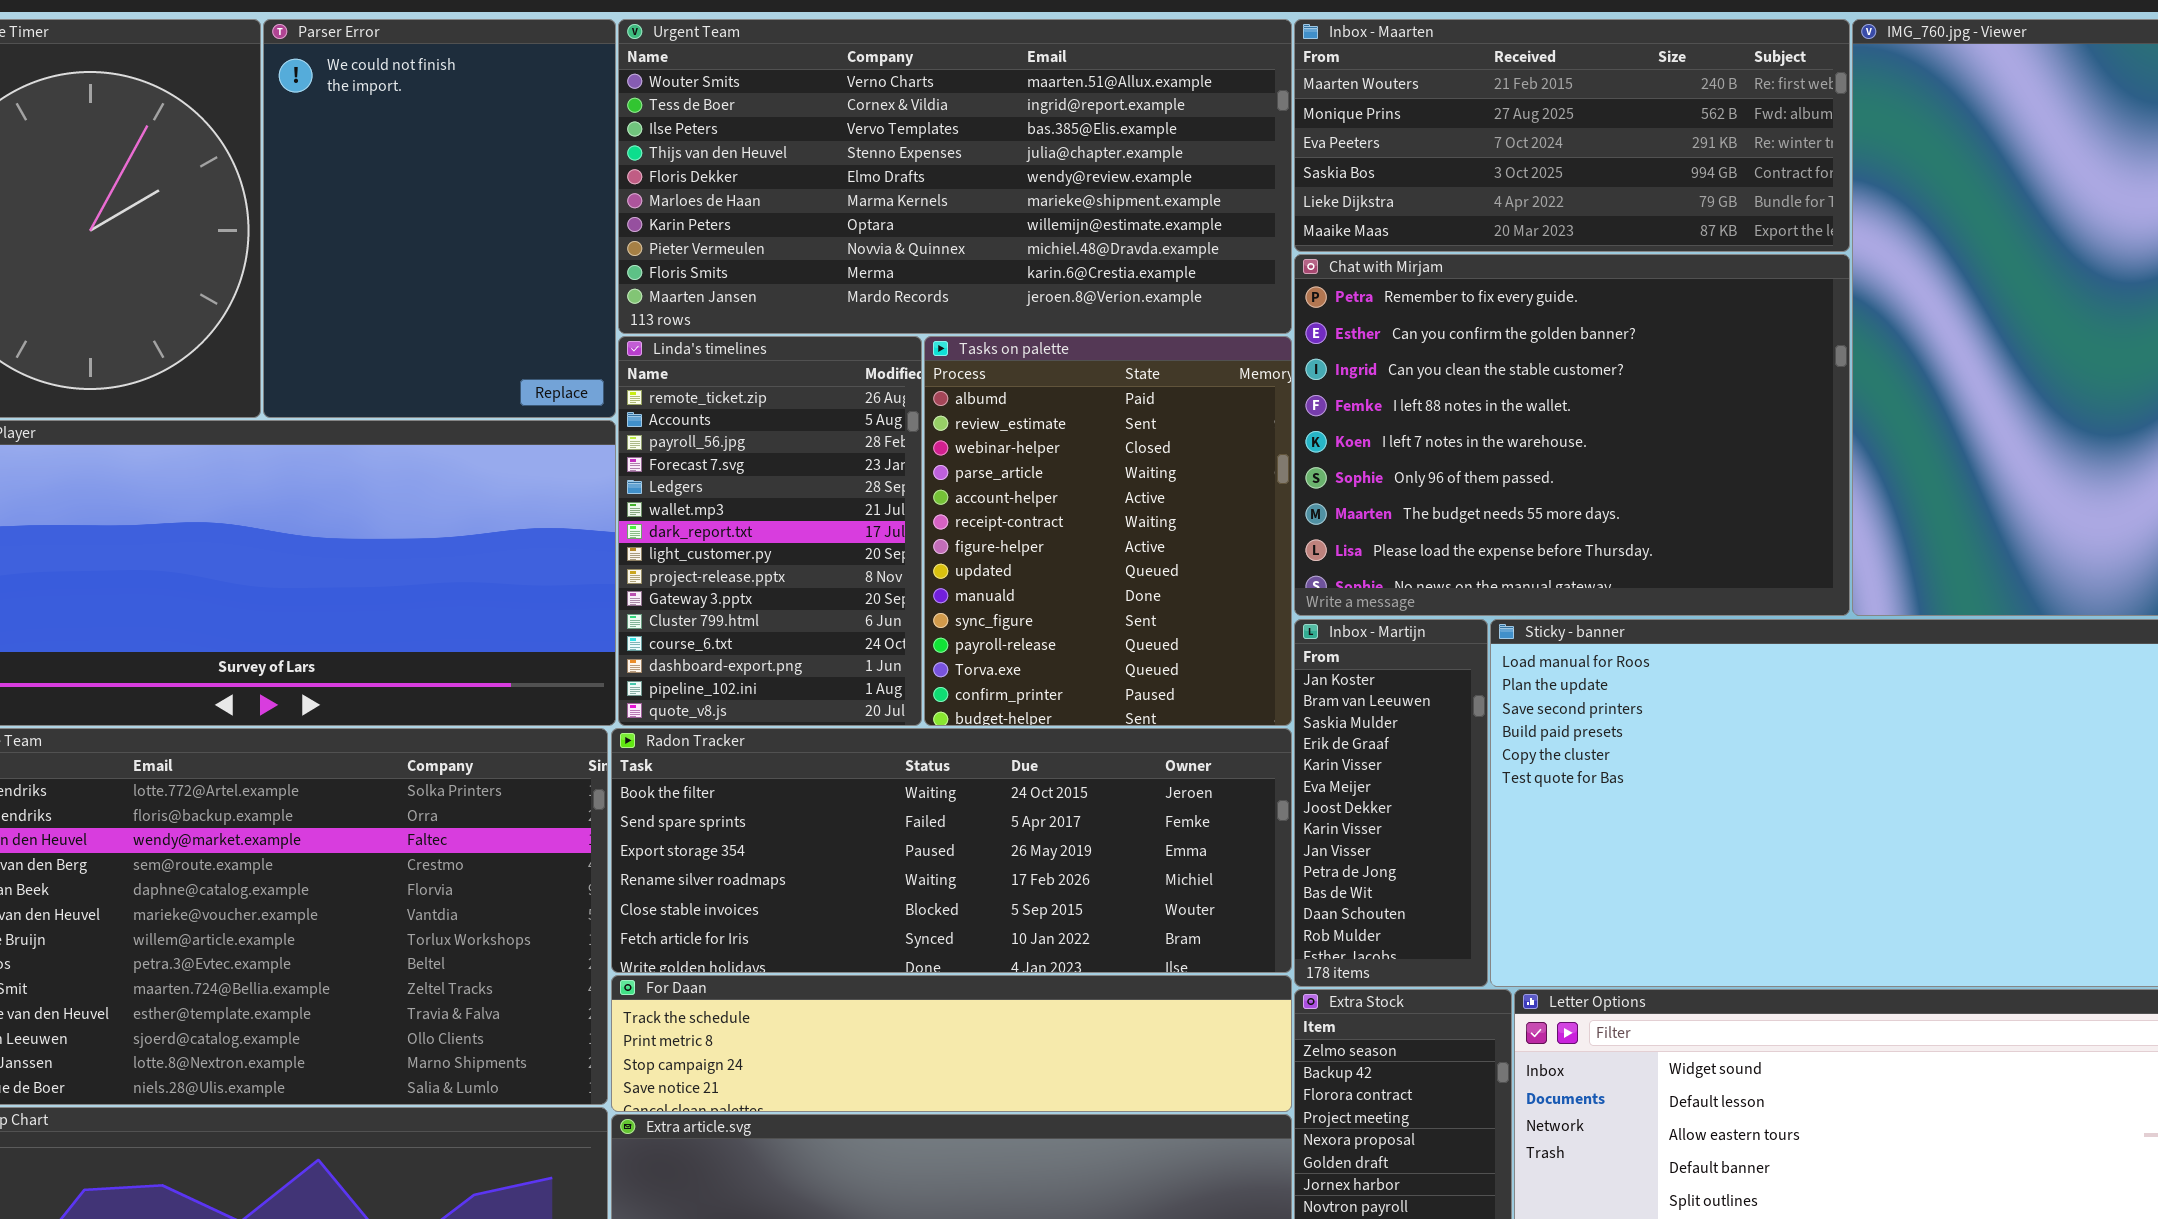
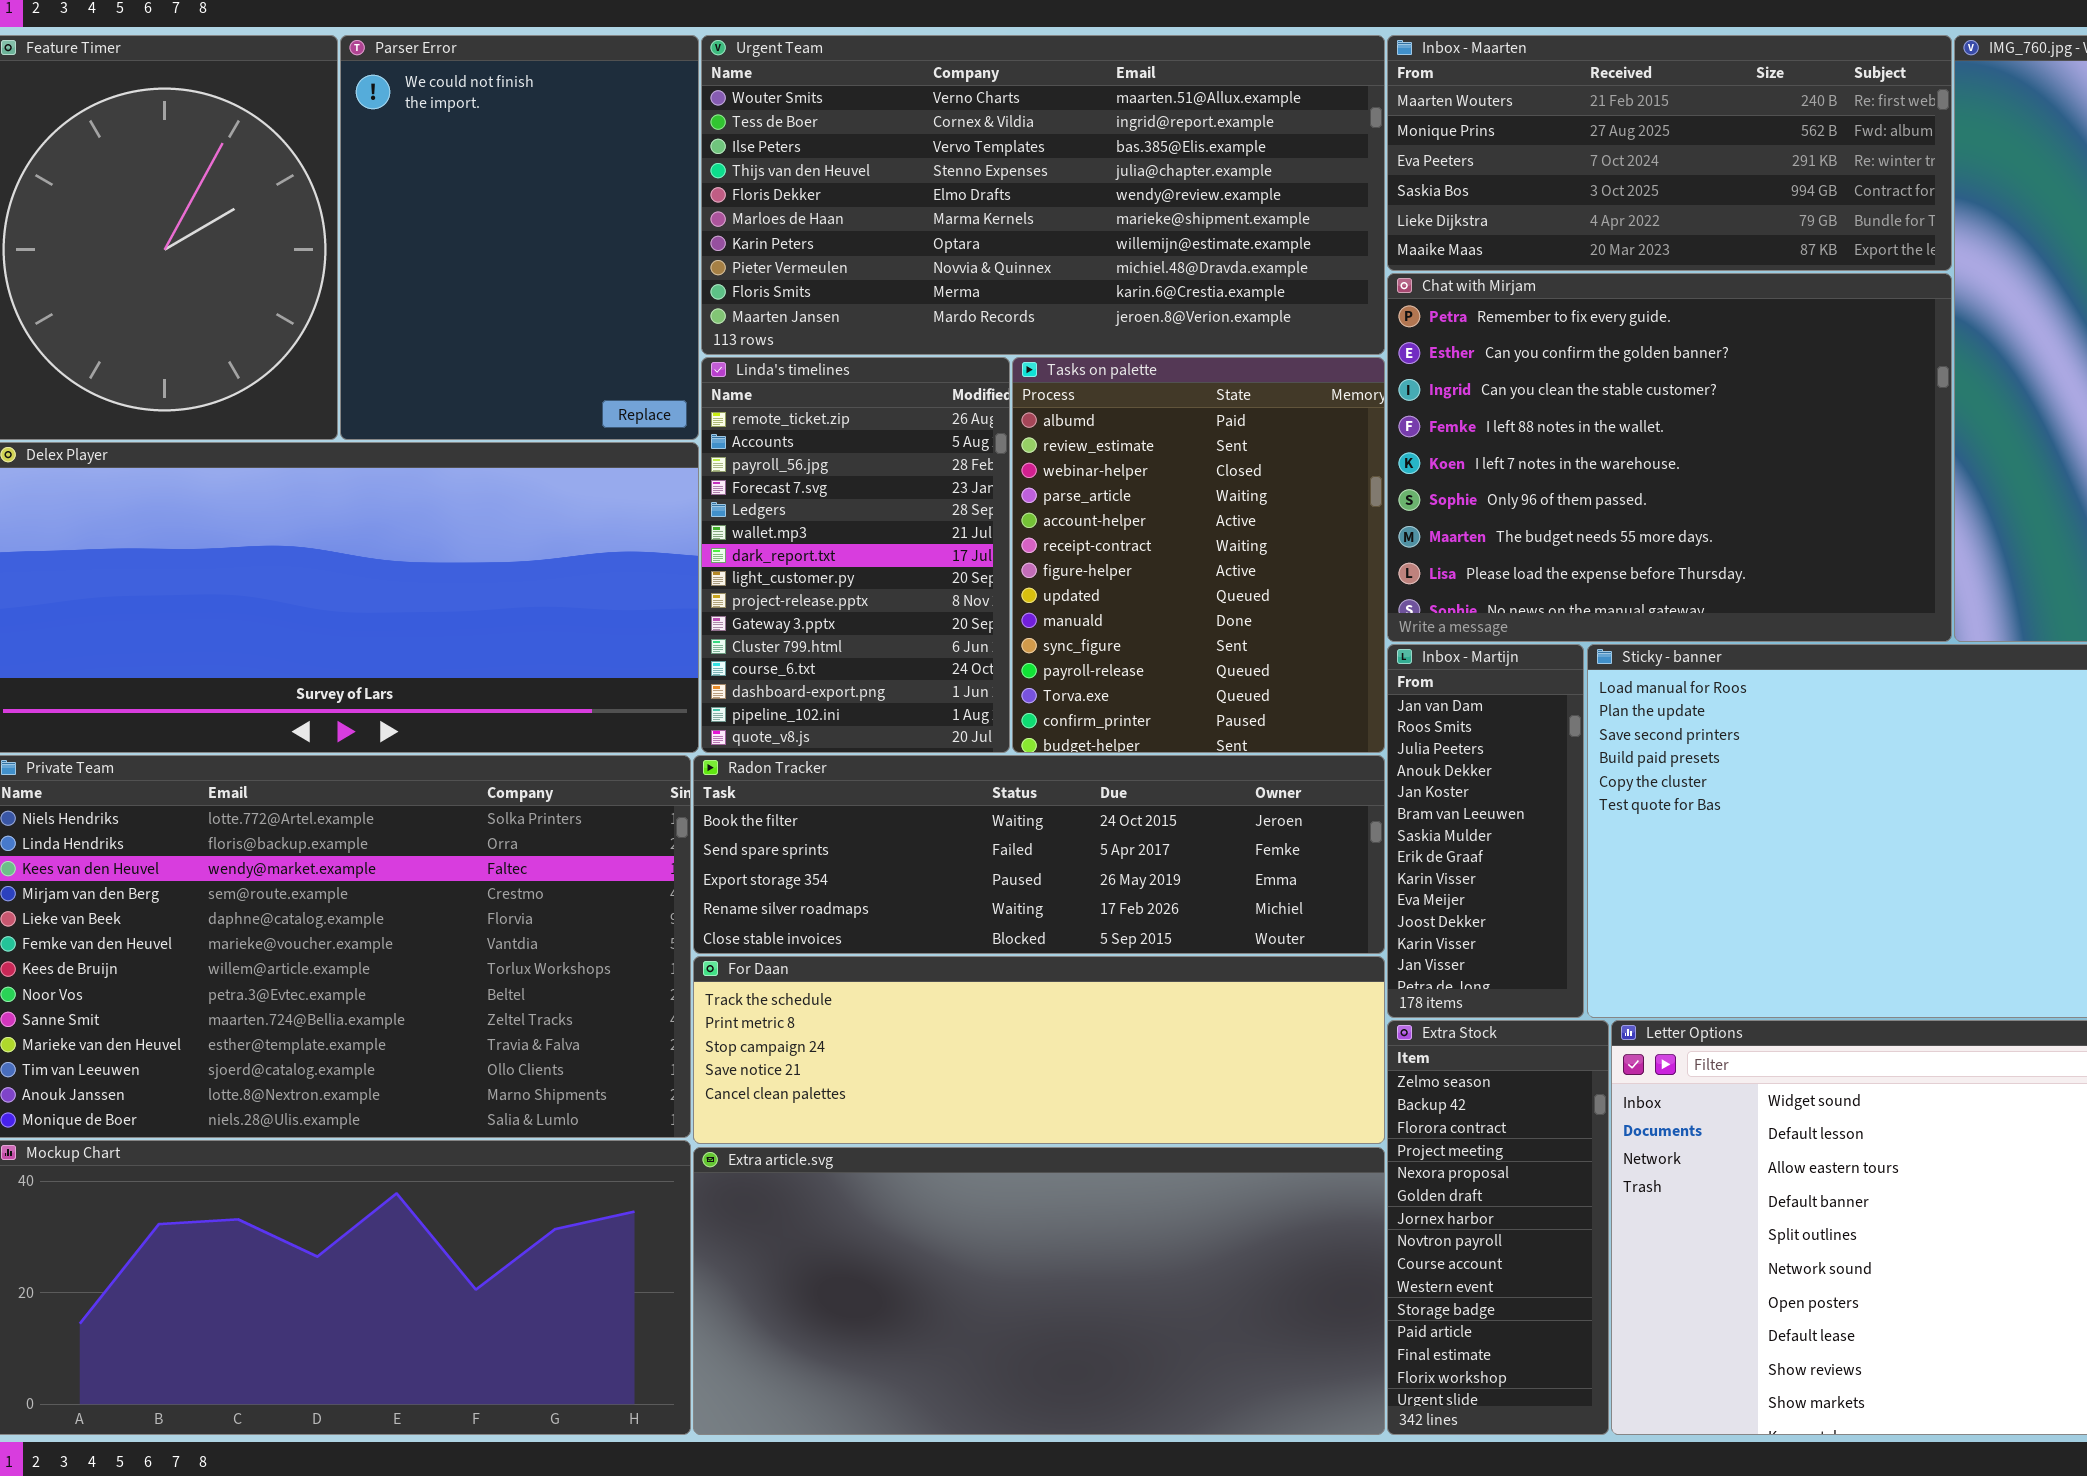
Inbox - Martijn: [1294,619,1488,987] -> [1387,644,1584,1018], scrolled up 4 rows
Radon Tracker: [611,728,1292,973] -> [693,755,1385,954], resized
For Daan: [611,975,1292,1112] -> [693,956,1385,1144], resized

